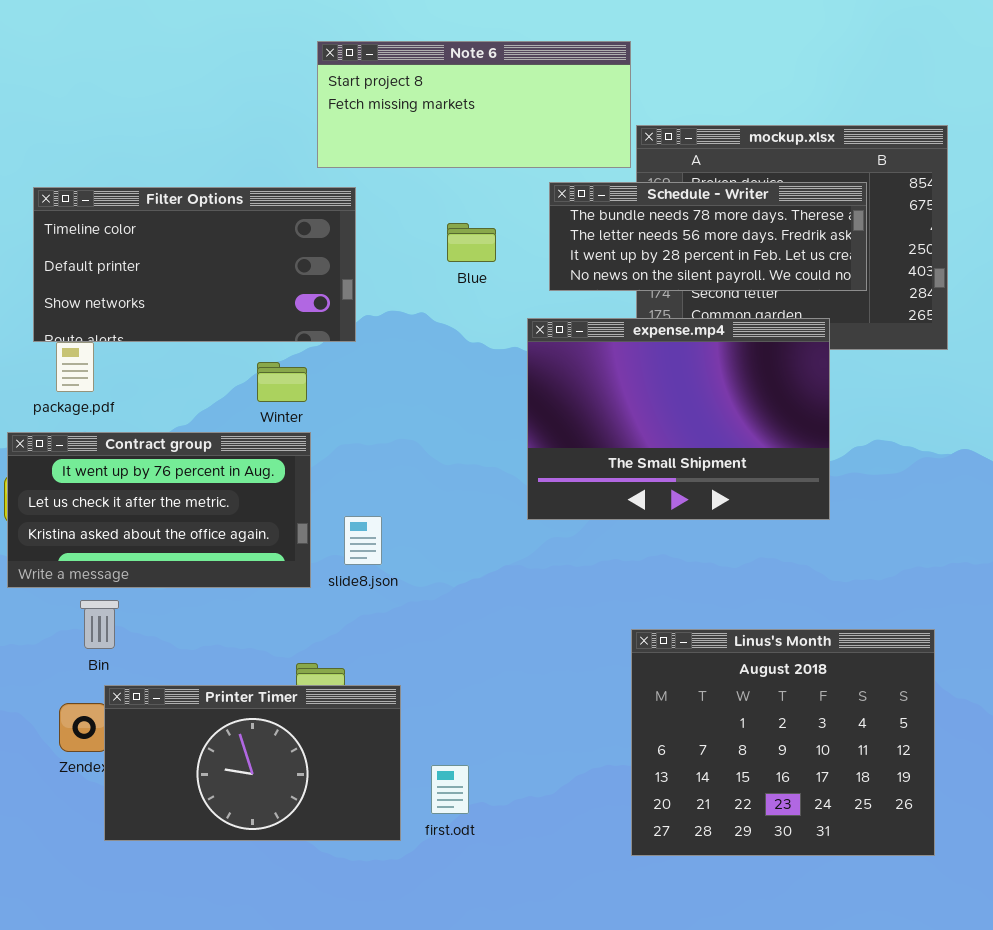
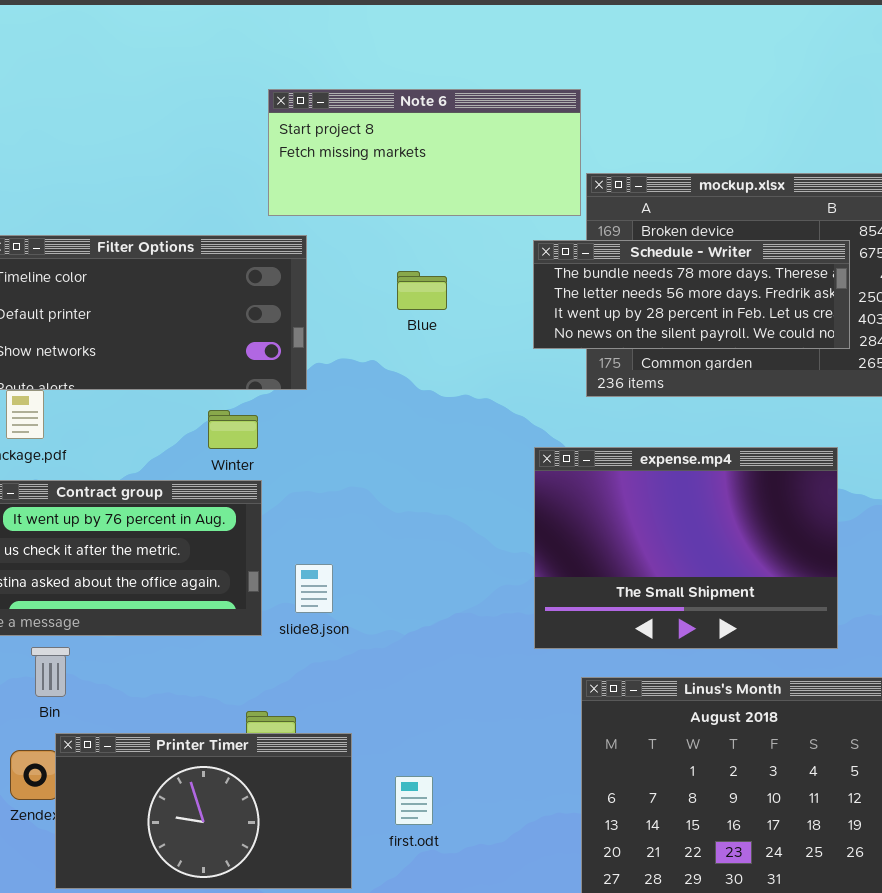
Schedule - Writer: [549,182,867,291] -> [533,240,850,349], moved
expense.mp4: [527,318,830,520] -> [534,447,838,649], moved
first.odt: [431,765,469,814] -> [395,776,433,825], moved

